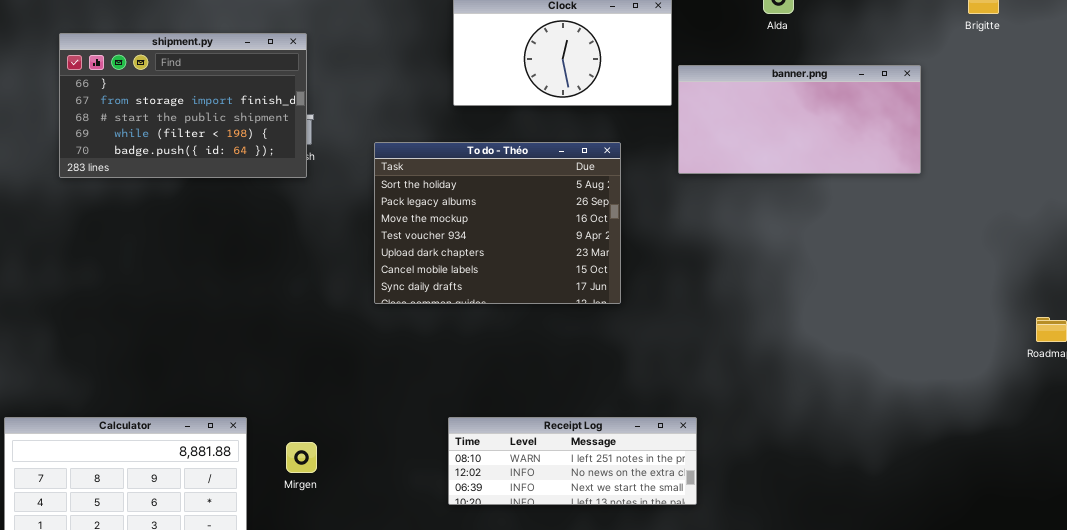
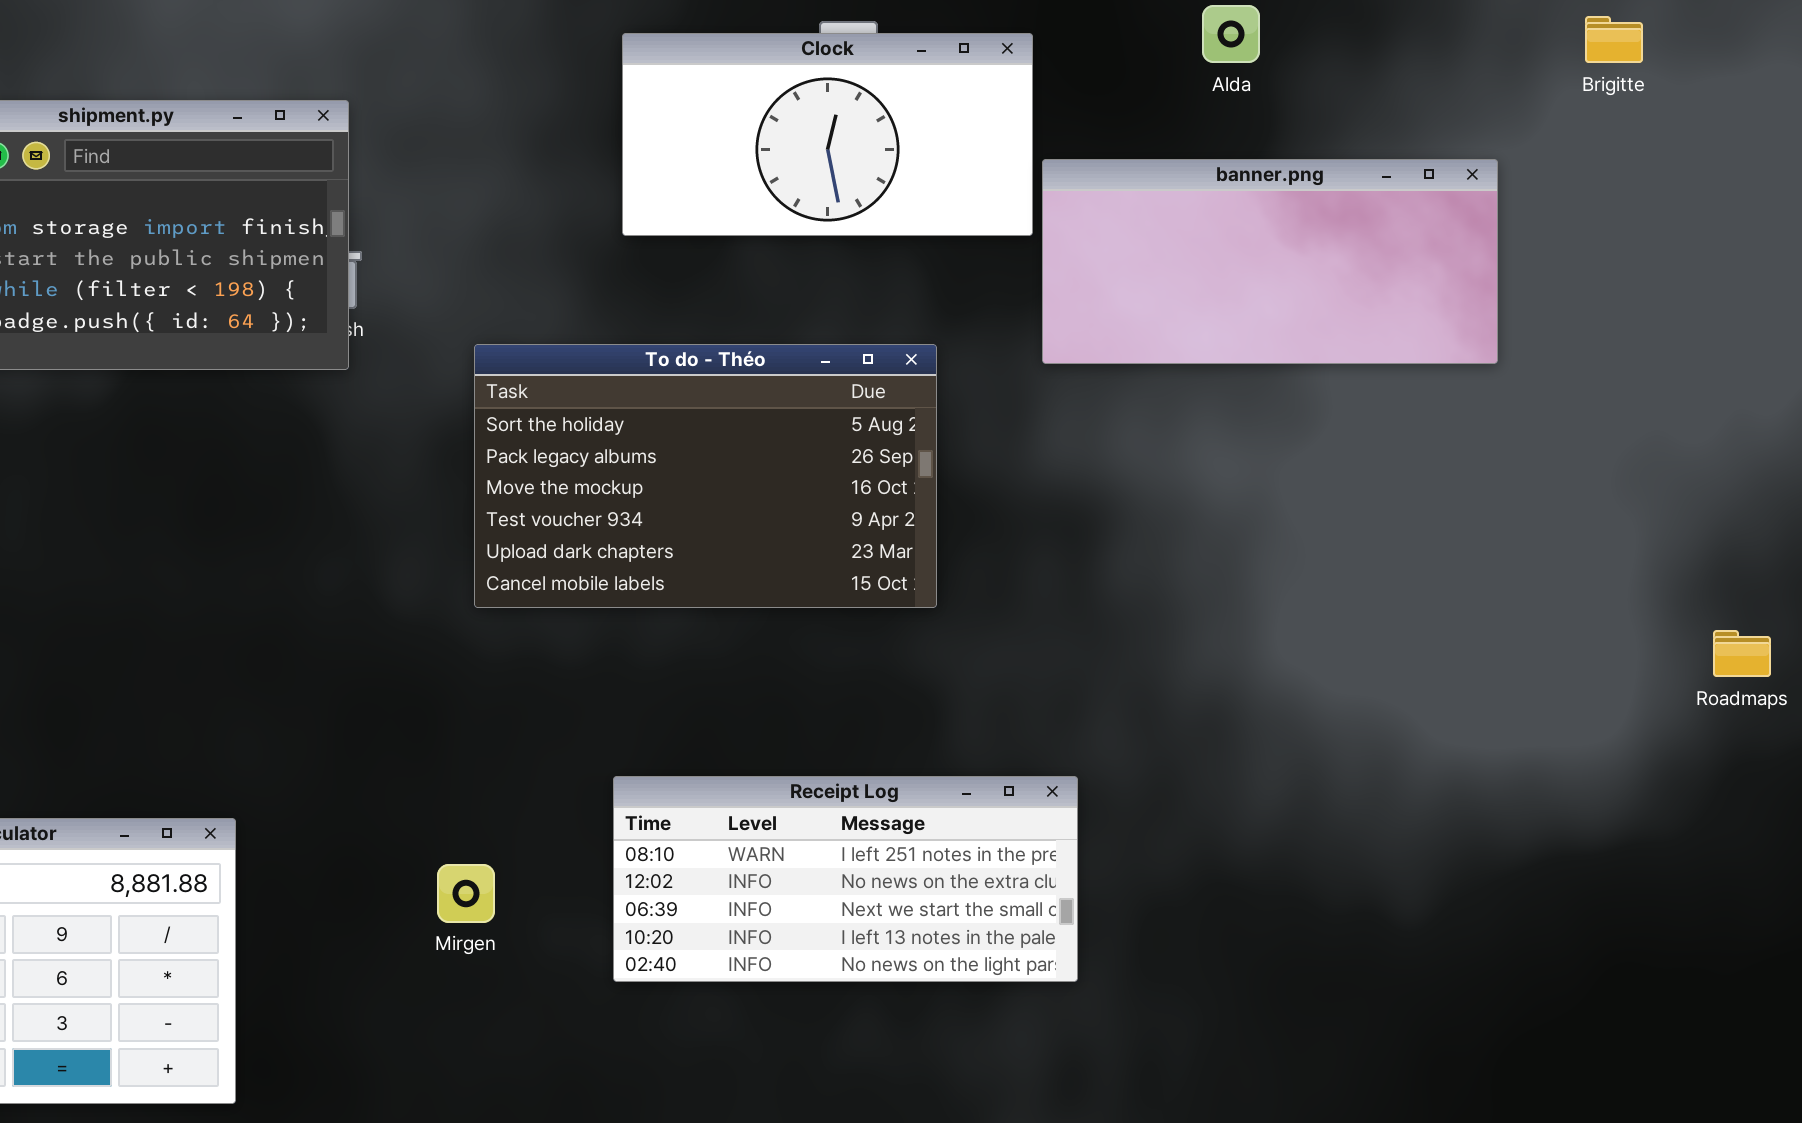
To do - Théo: [374,142,621,304] -> [474,344,937,608], resized
Receipt Log: [448,417,697,505] -> [613,776,1078,982], resized
Mirgen: [286,442,317,473] -> [437,864,495,923], moved

